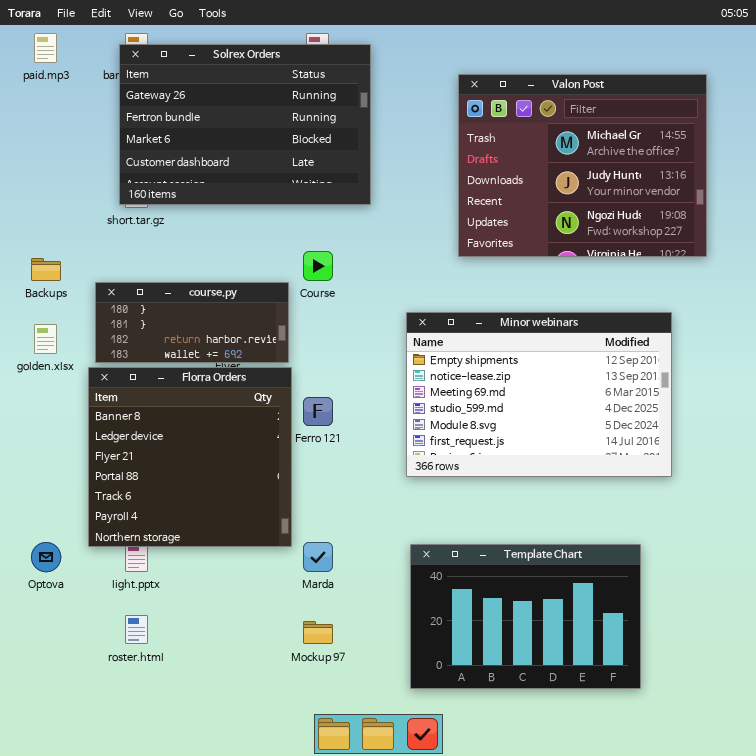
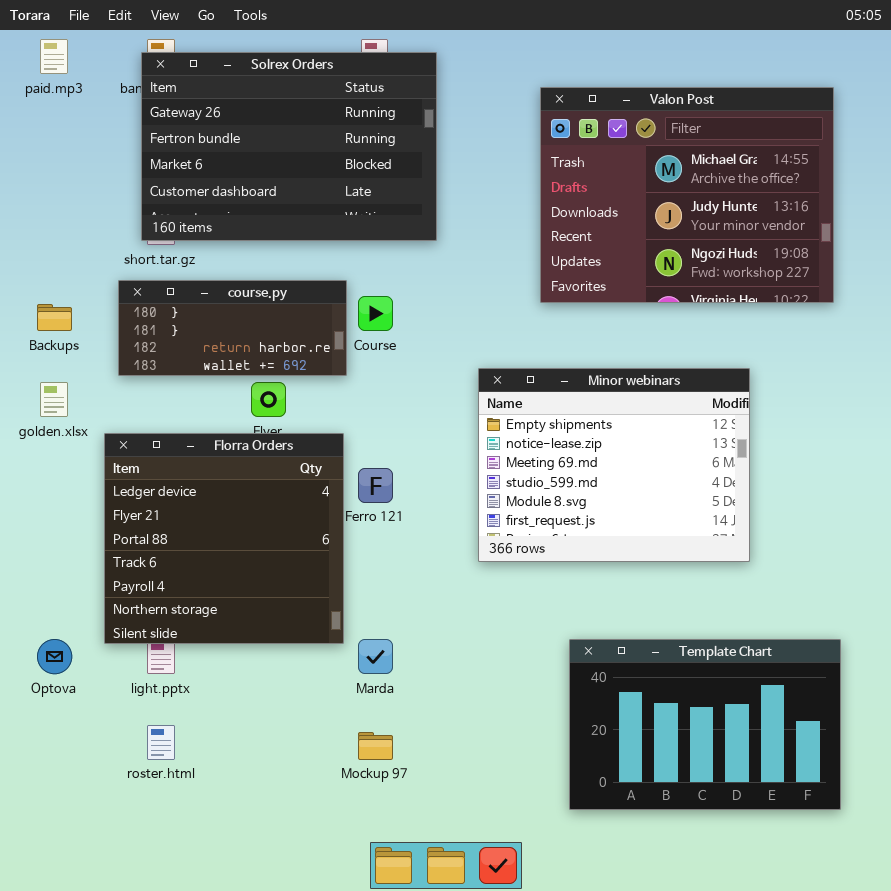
course.py: [95,282,289,363] -> [118,280,347,376], moved
Minor webinars: [406,312,672,477] -> [478,368,750,562], resized
Florra Orders: [88,367,292,547] -> [104,433,344,644], scrolled down 1 row
Template Chart: [410,544,641,689] -> [569,639,841,810], moved

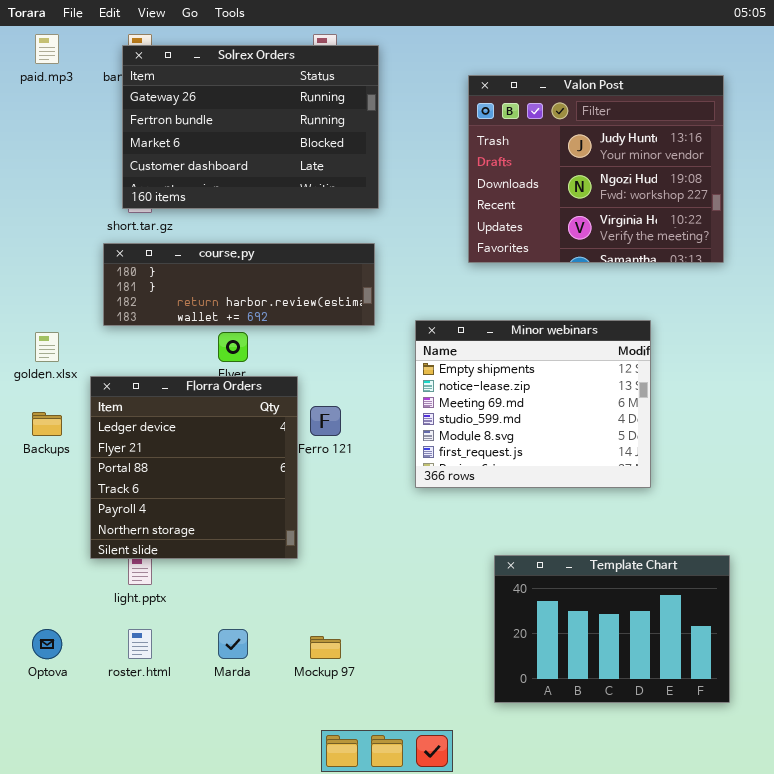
Valon Post: [540,87,834,303] -> [468,75,724,263], scrolled down 1 row
course.py: [118,280,347,376] -> [103,243,375,326], resized
Backups: [37,304,72,331] -> [32,412,62,436], moved
Optova: [37,639,72,674] -> [32,629,62,659], moved
Marda: [358,639,393,674] -> [218,629,248,659], moved

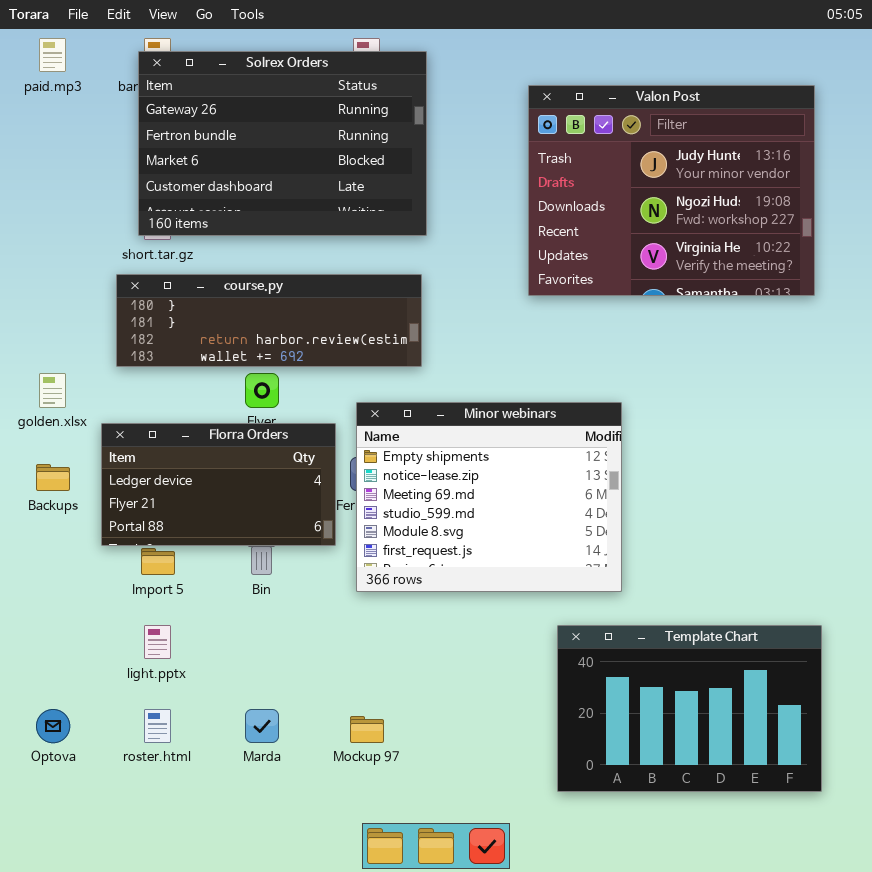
Minor webinars: [415,320,651,488] -> [356,402,622,592], moved
Florra Orders: [90,376,298,559] -> [101,423,336,546], resized

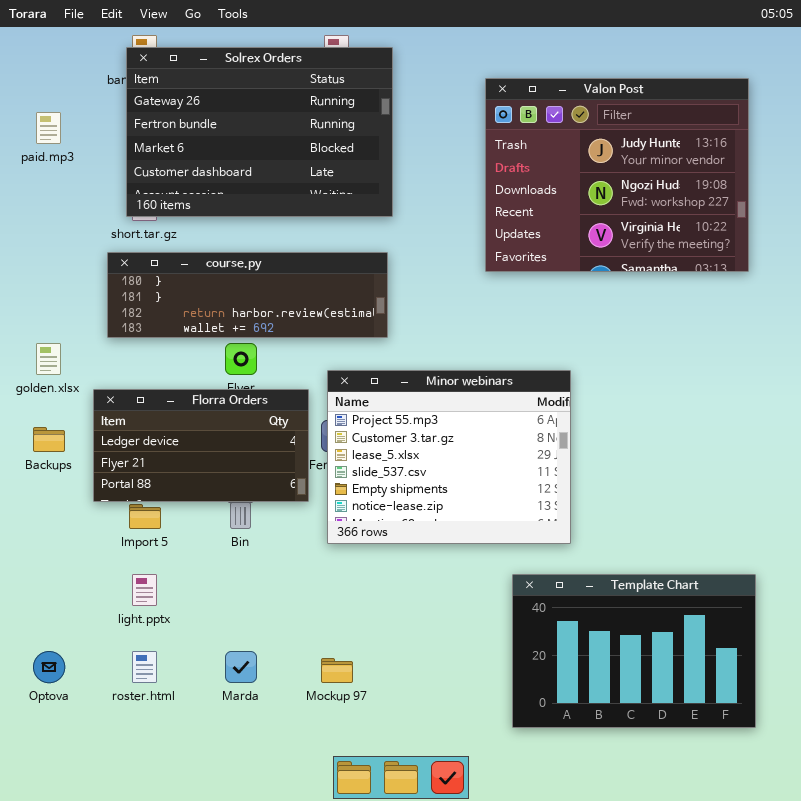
paid.mp3: [39,38,66,72] -> [36,112,61,144], moved
Minor webinars: [356,402,622,592] -> [327,370,571,544], scrolled up 4 rows

